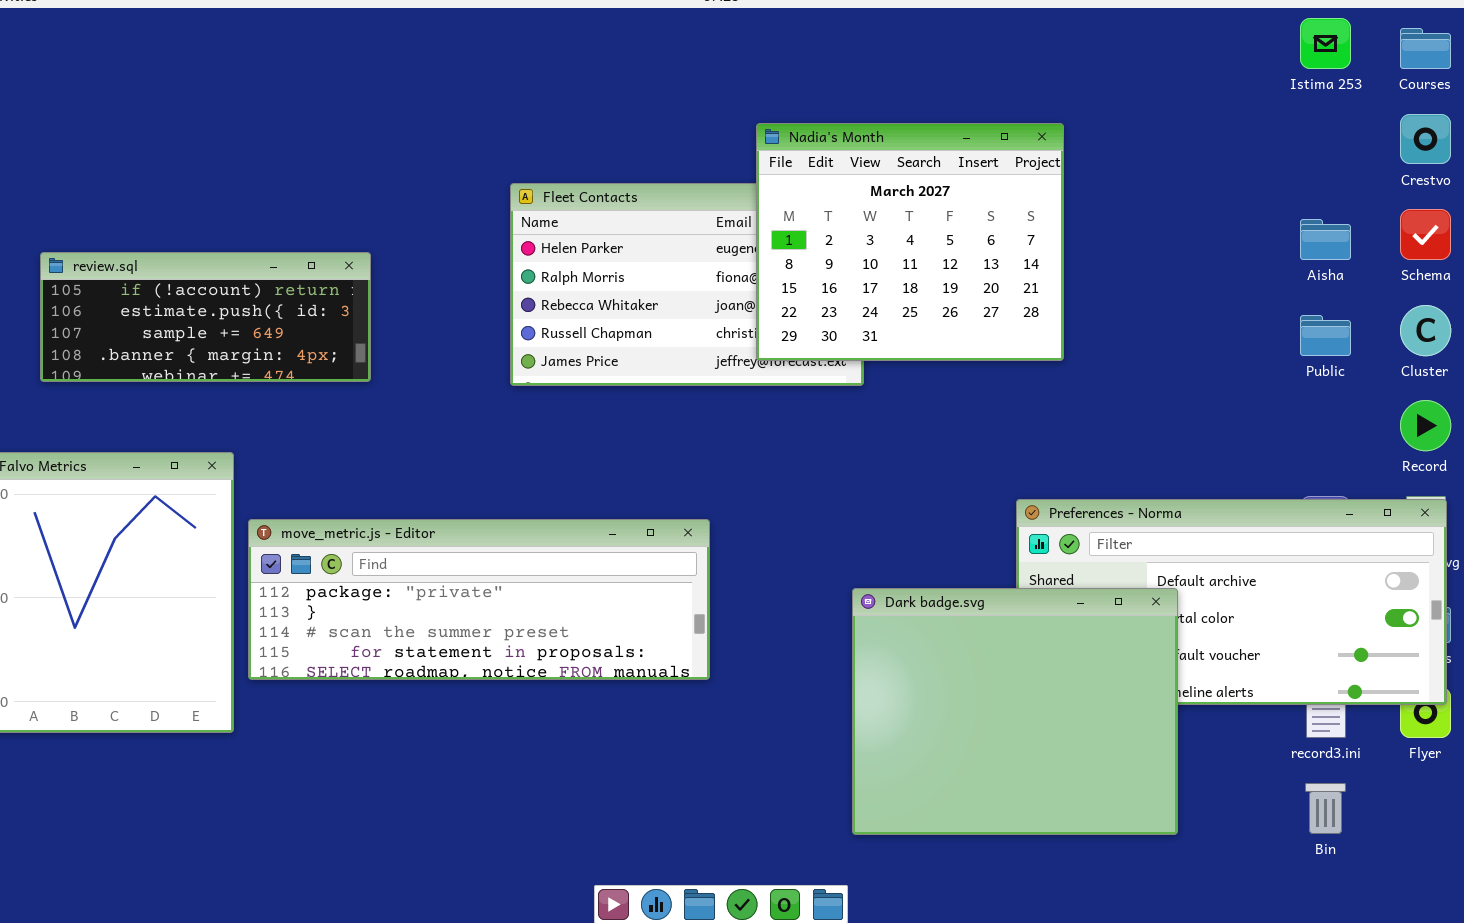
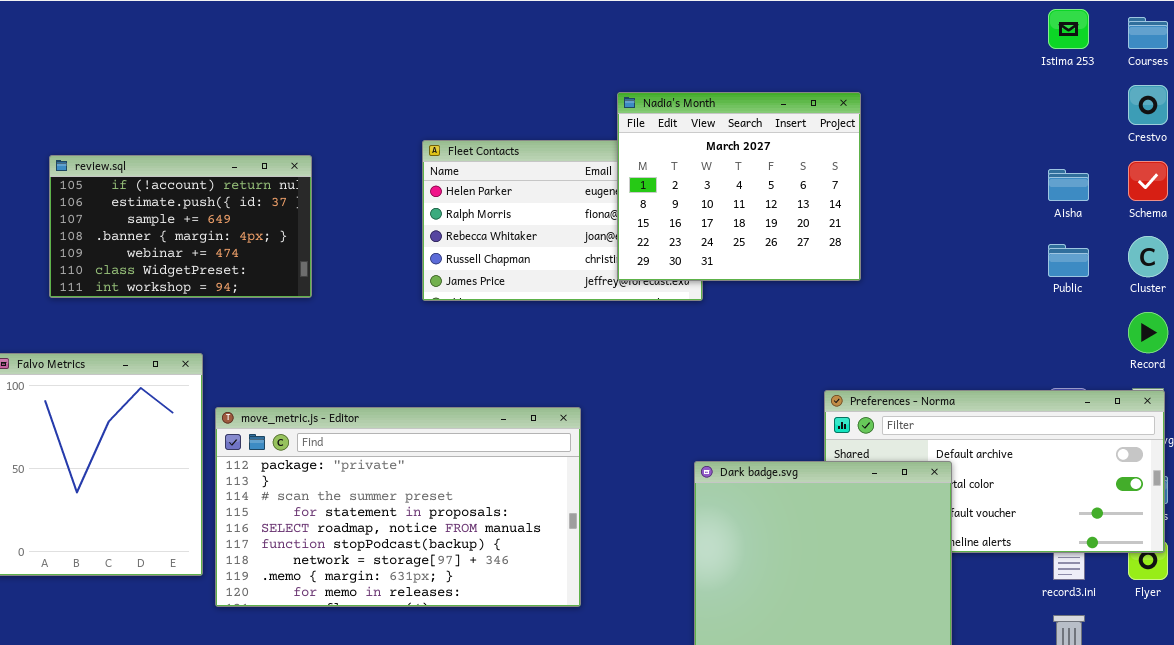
review.sql: [40,252,371,382] -> [49,155,312,298], resized
move_metric.js - Editor: [248,519,710,680] -> [215,407,581,607], resized

